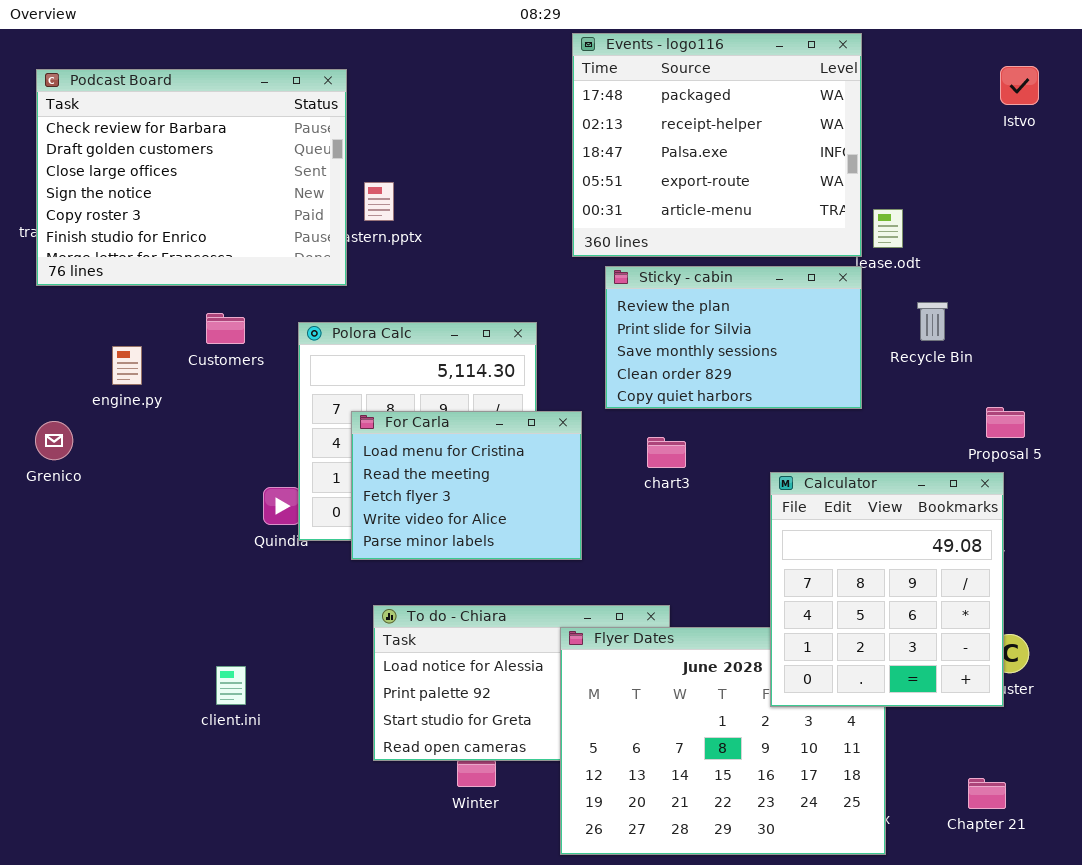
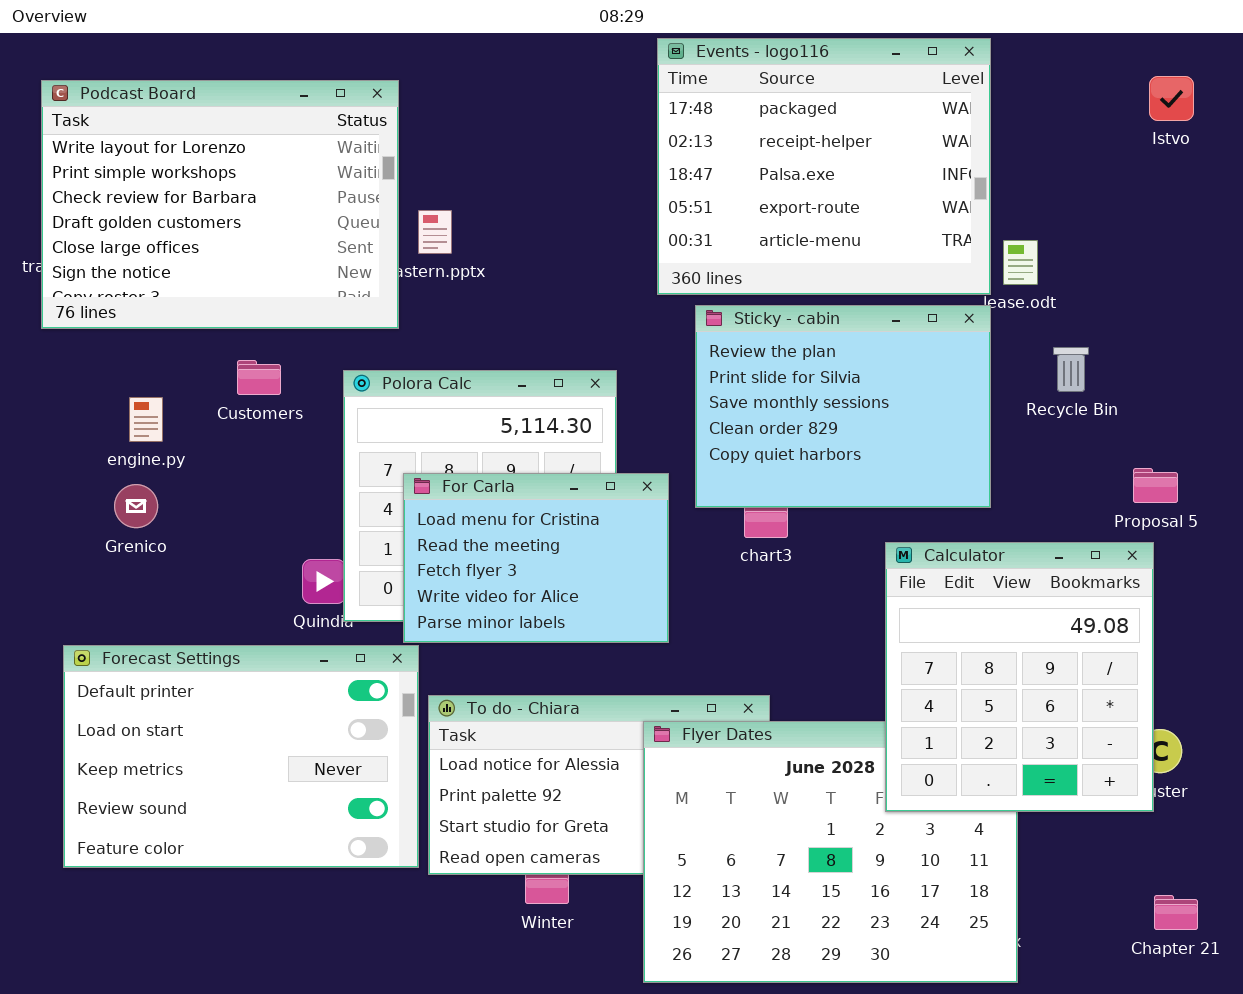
Podcast Board: [36,69,347,286] -> [41,80,399,329], scrolled up 2 rows
Sticky - cabin: [605,266,862,409] -> [695,305,991,508], resized
Grenico: [35,421,73,460] -> [114,484,158,528], moved
Forecast Settings: none -> [63,645,419,868], opened
Chapter 21: [968,778,1006,809] -> [1154,895,1198,930], moved

